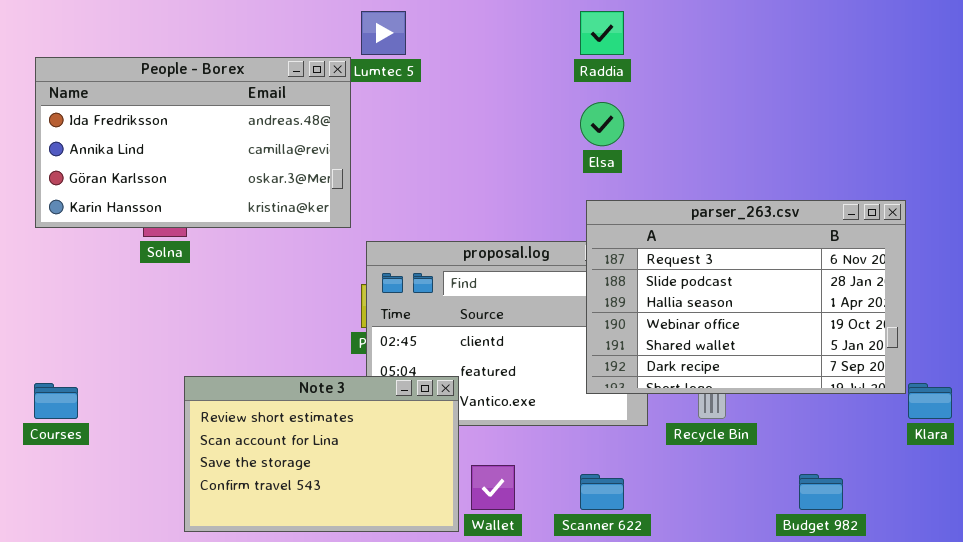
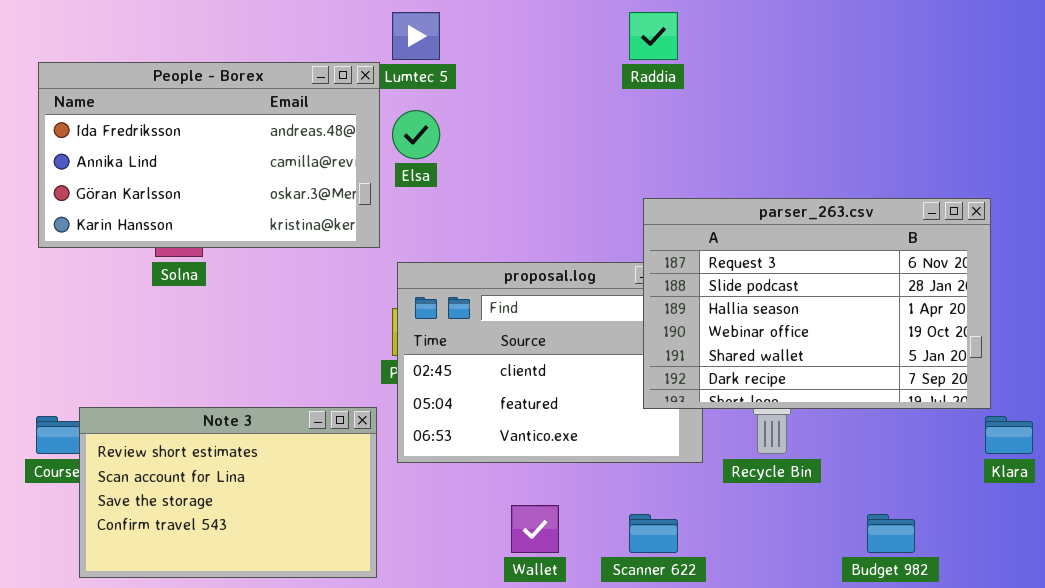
Elsa: [580,102,624,146] -> [392,110,440,159], moved
parser_263.csv: [586,200,906,394] -> [643,198,991,409], moved
Note 3: [184,376,459,532] -> [79,407,377,578], moved

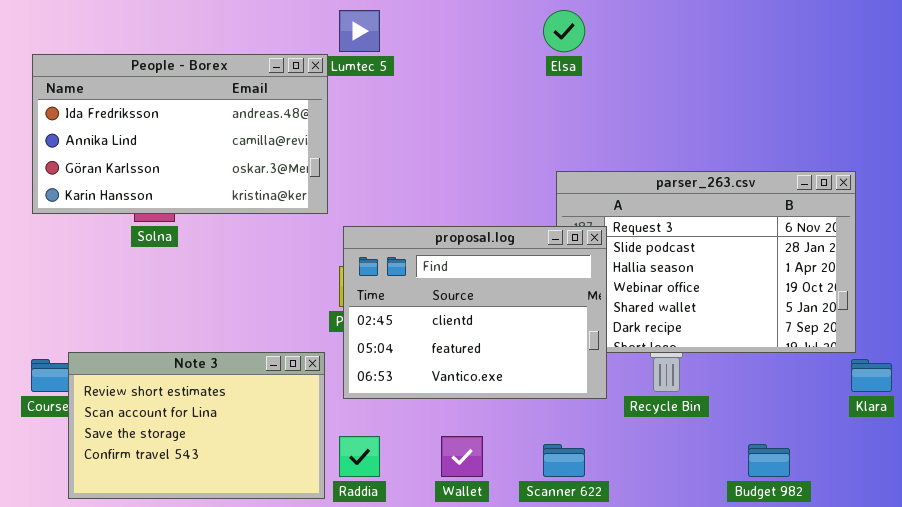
Raddia: [629,12,678,60] -> [339,436,380,477], moved
Elsa: [392,110,440,159] -> [543,10,585,52], moved
proposal.log: [397,262,703,463] -> [343,226,607,399], raised

